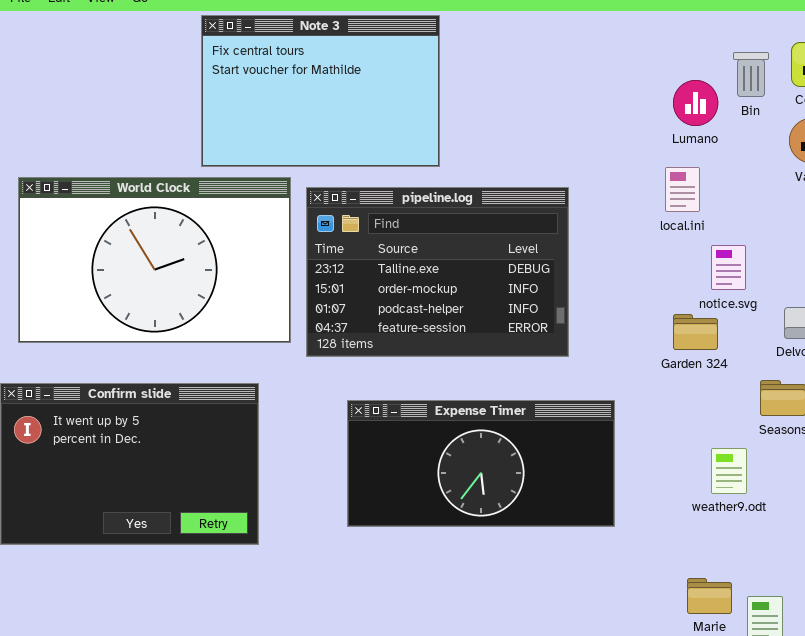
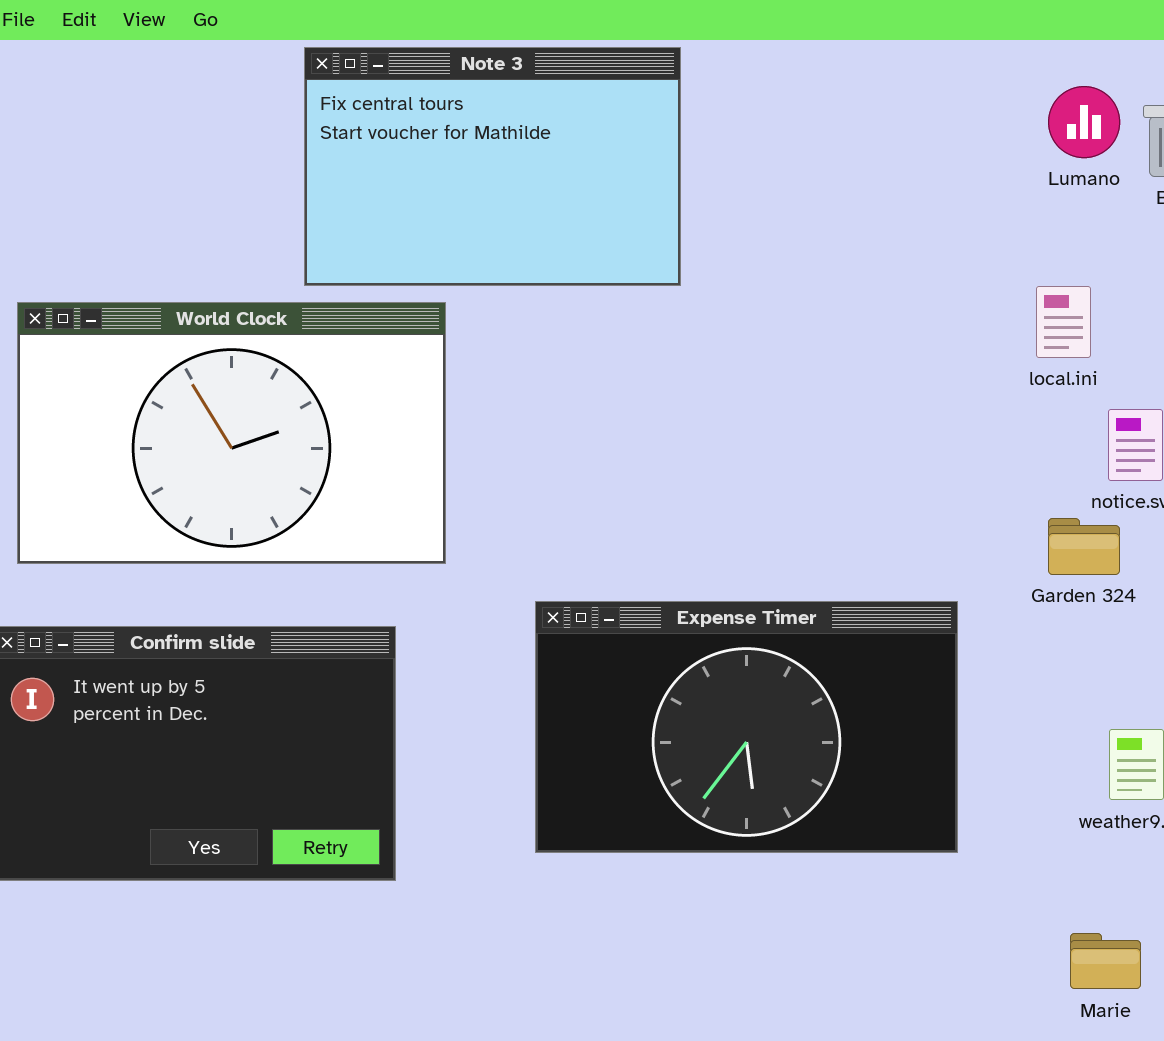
Lumano: [673,80,718,126] -> [1048,86,1120,158], moved
pipeline.log: [306,187,569,357] -> none, closed
Expense Timer: [347,400,615,527] -> [535,601,958,853], resized

